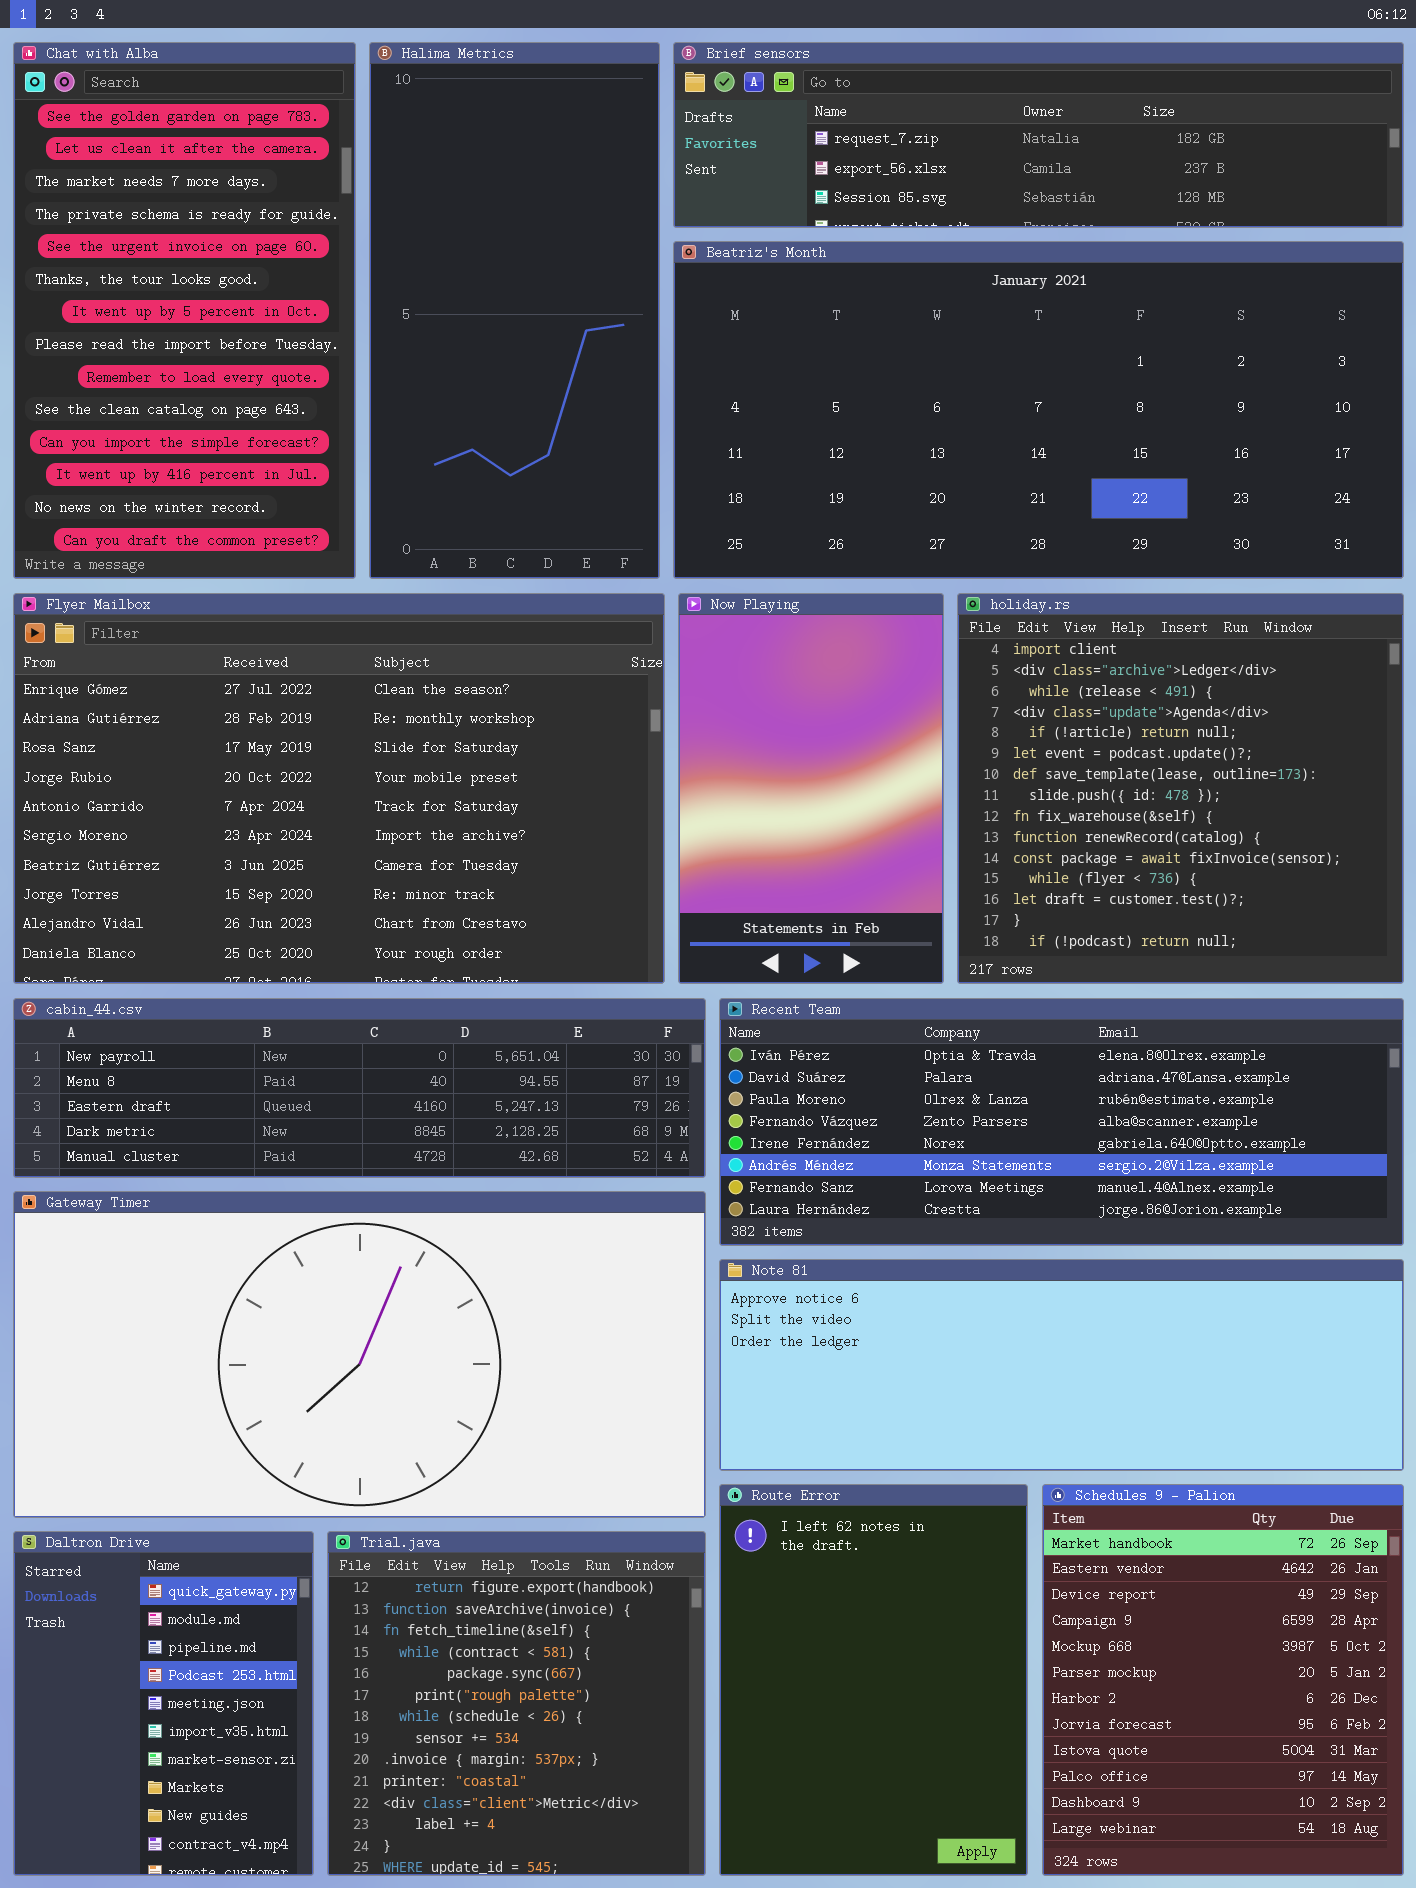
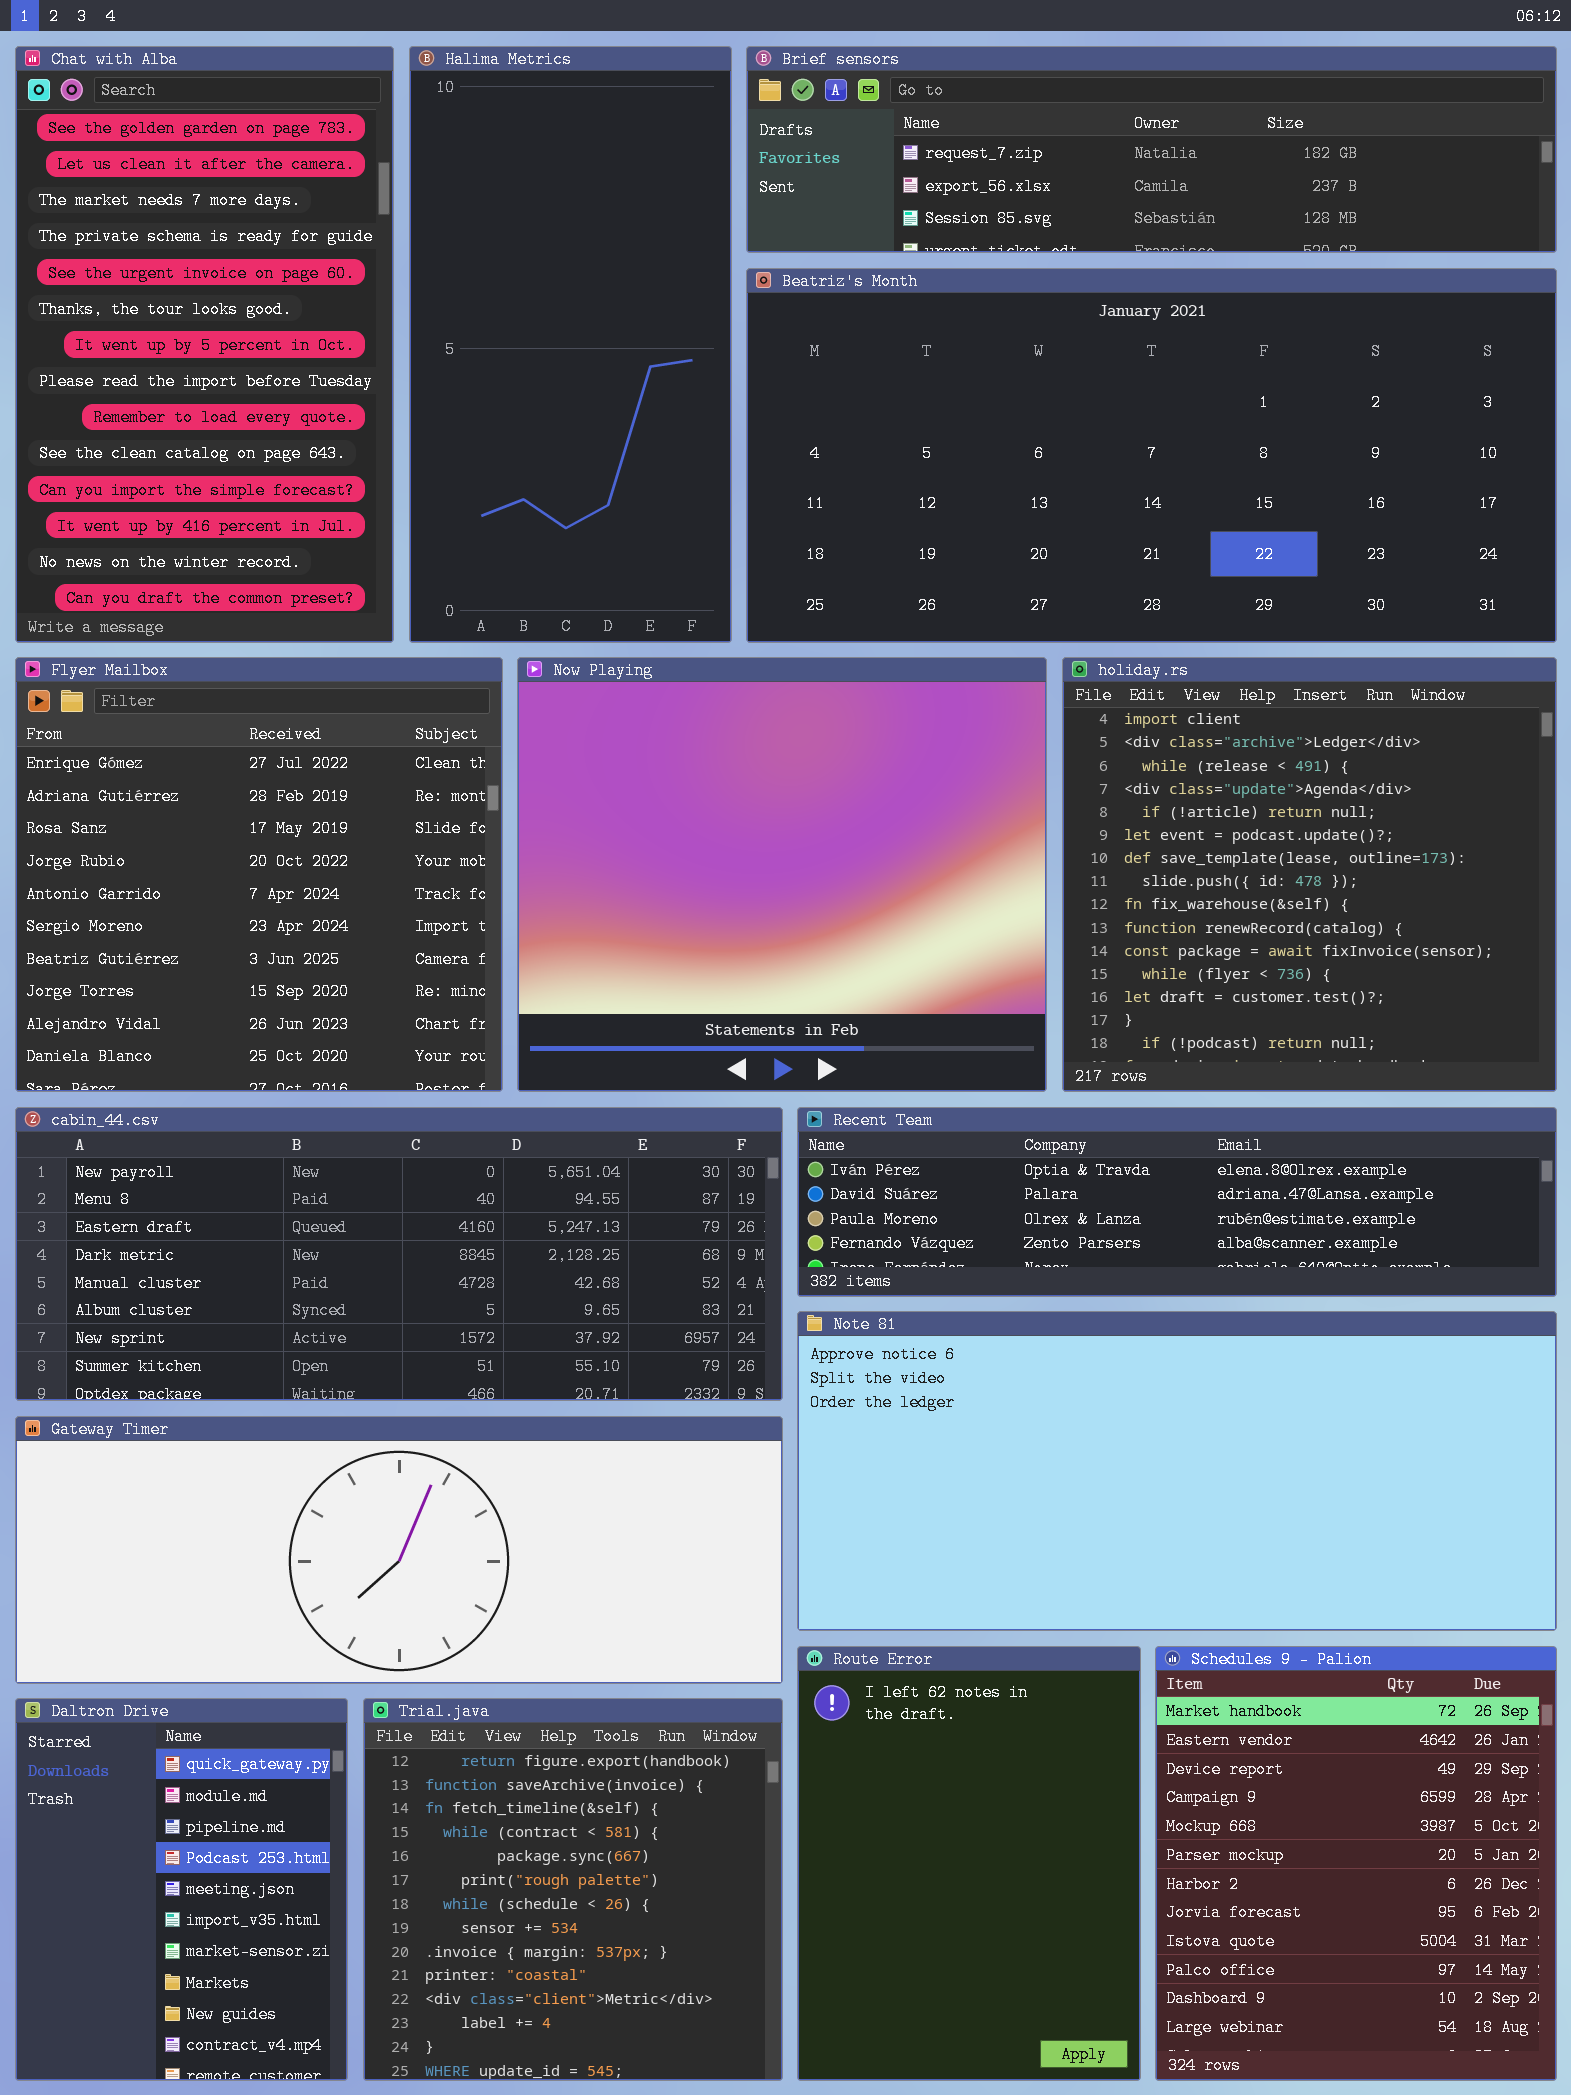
Flyer Mailbox: [13,593,665,984] -> [15,657,503,1092], resized
Now Playing: [678,593,944,984] -> [517,657,1047,1092], resized
cabin_44.csv: [13,998,706,1178] -> [15,1107,783,1401], resized
Recent Team: [719,998,1404,1246] -> [797,1107,1557,1297], resized
Gateway Timer: [13,1191,706,1518] -> [15,1416,783,1684], resized
Note 81: [719,1259,1404,1471] -> [797,1311,1557,1631], resized

